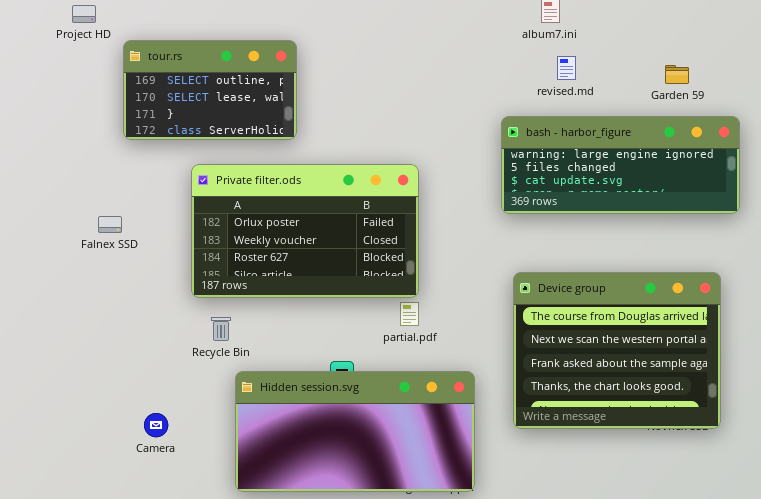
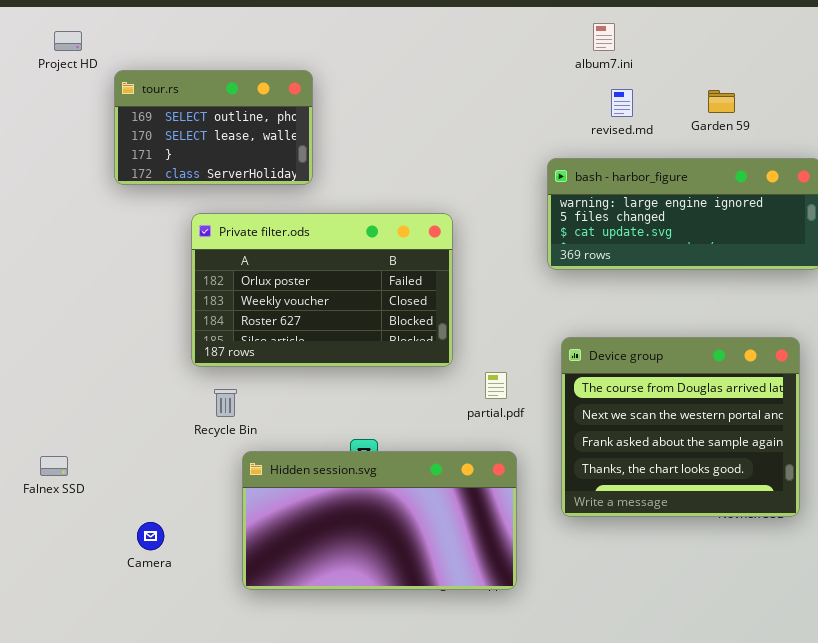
Garden 59: [665,65,689,84] -> [708,90,735,113], moved
Falnex SSD: [98,216,122,233] -> [40,456,68,476], moved
partial.pdf: [400,302,419,326] -> [485,372,507,399], moved
Camera: [144,413,168,437] -> [137,522,164,550], moved

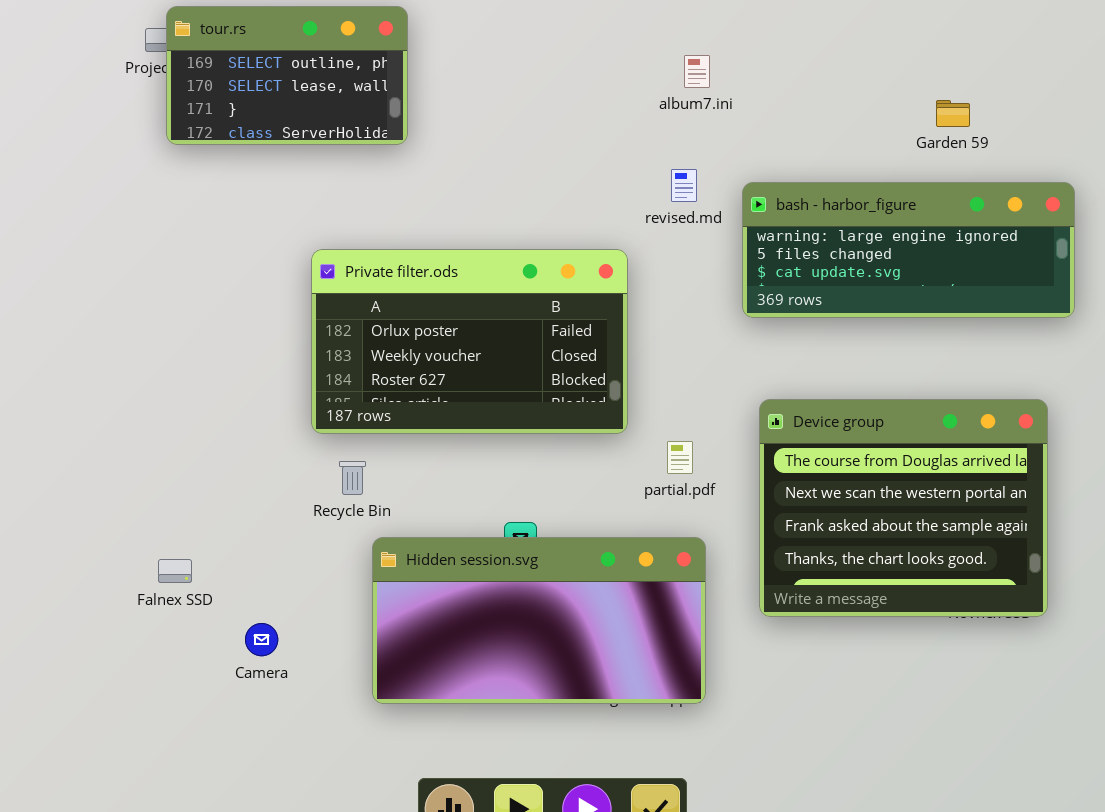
album7.ini: [593,23,615,51] -> [684,55,710,88], moved
tour.rs: [114,70,313,185] -> [166,6,408,145], moved
revised.md: [611,89,633,117] -> [671,169,697,202], moved
Falnex SSD: [40,456,68,476] -> [158,559,192,583], moved

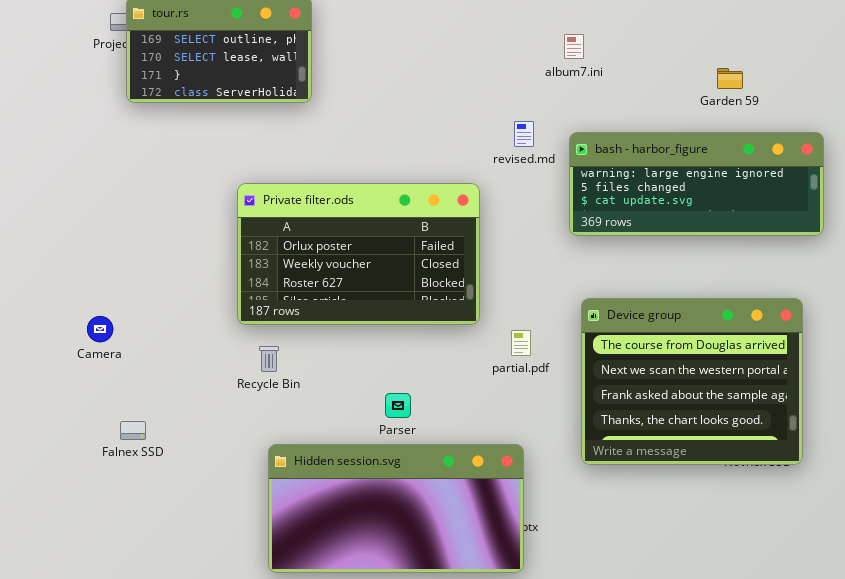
album7.ini: [684,55,710,88] -> [564,34,584,59], moved
Hidden session.svg: [372,537,706,704] -> [268,444,524,573], moved
Camera: [245,623,278,656] -> [87,316,113,342], moved

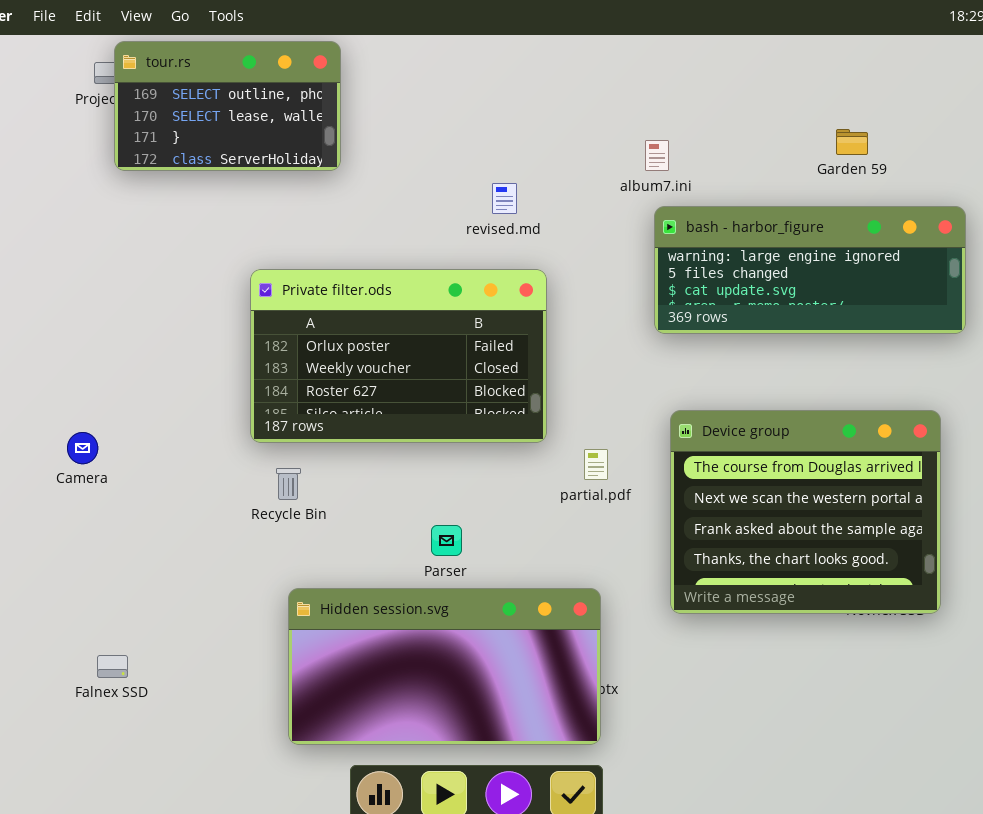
album7.ini: [564,34,584,59] -> [645,140,669,171], moved
revised.md: [514,121,534,147] -> [492,183,517,214], moved
Falnex SSD: [120,421,146,440] -> [97,655,128,678], moved

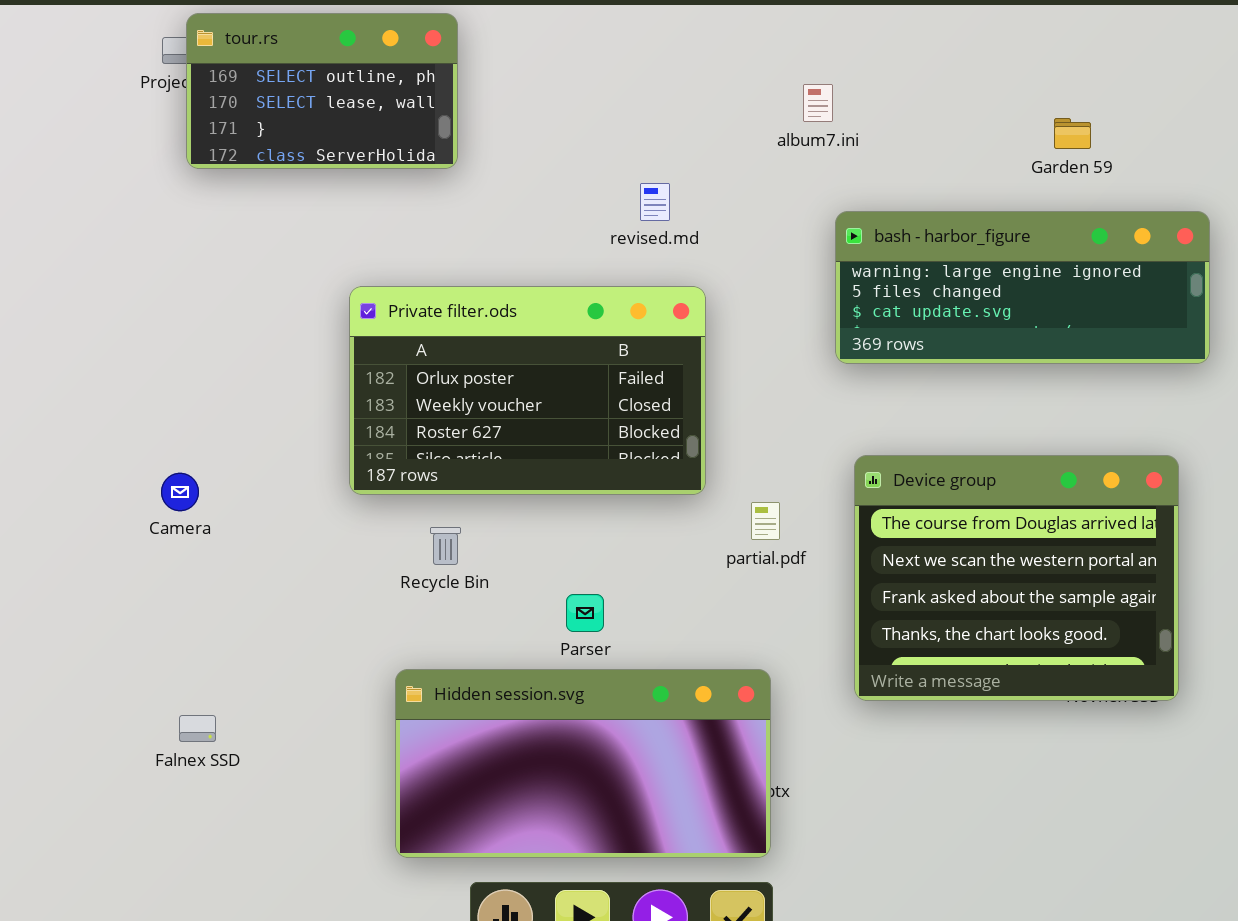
album7.ini: [645,140,669,171] -> [803,84,833,122], moved
Camera: [67,432,98,464] -> [161,473,199,511], moved
Recycle Bin: [276,468,301,500] -> [430,527,461,565], moved
Falnex SSD: [97,655,128,678] -> [179,715,216,742], moved

